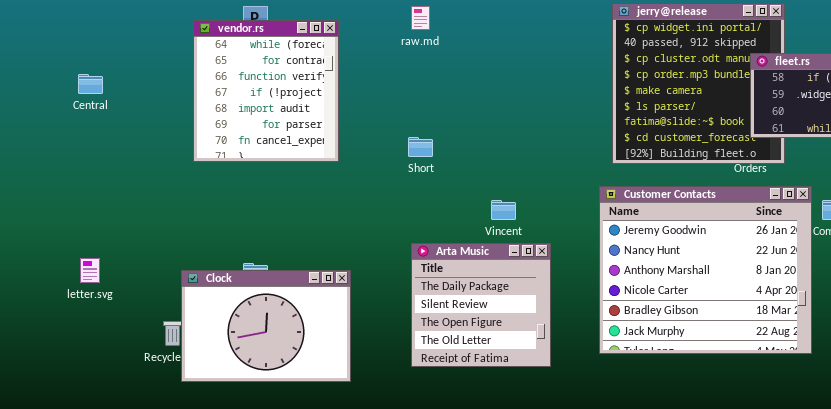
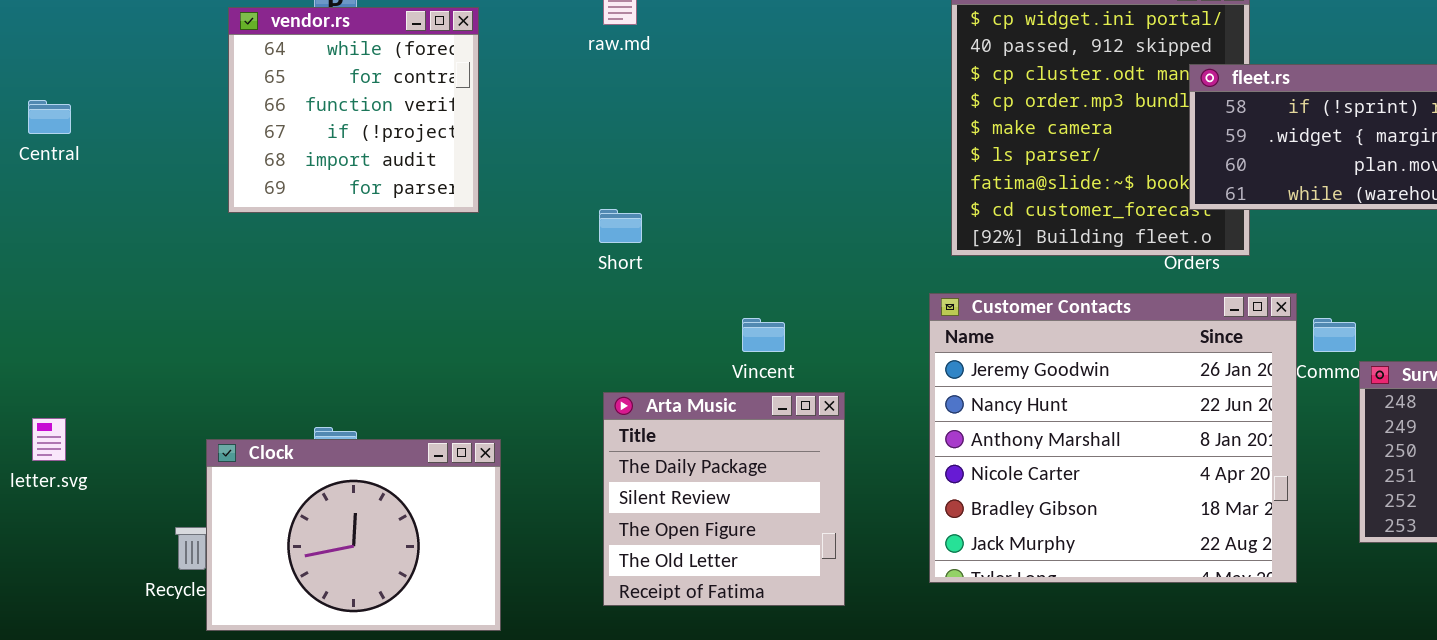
vendor.rs: [193,20,339,162] -> [228,7,479,213], resized

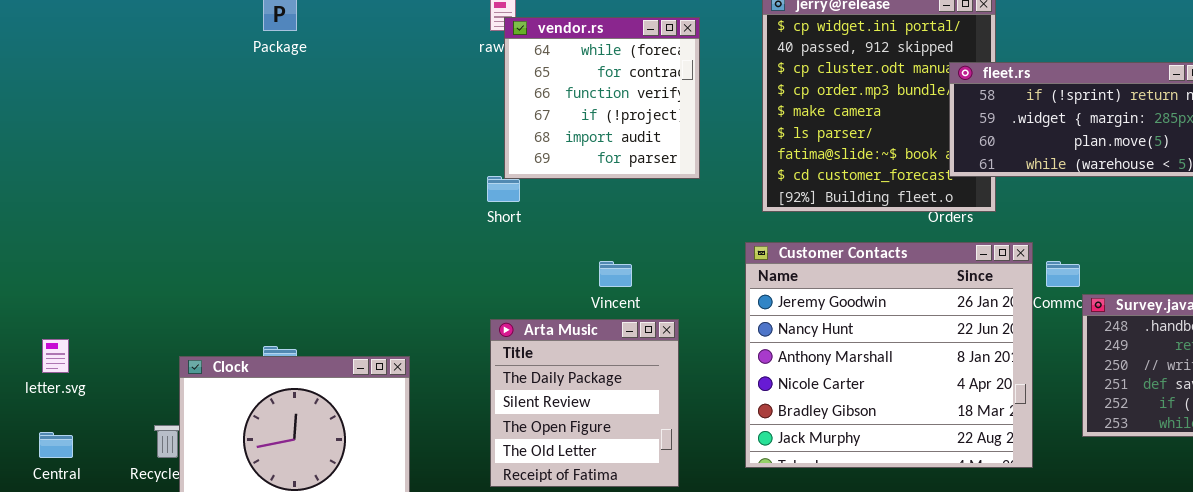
vendor.rs: [228,7,479,213] -> [504,17,700,179], moved
Central: [28,100,71,134] -> [39,432,73,458], moved

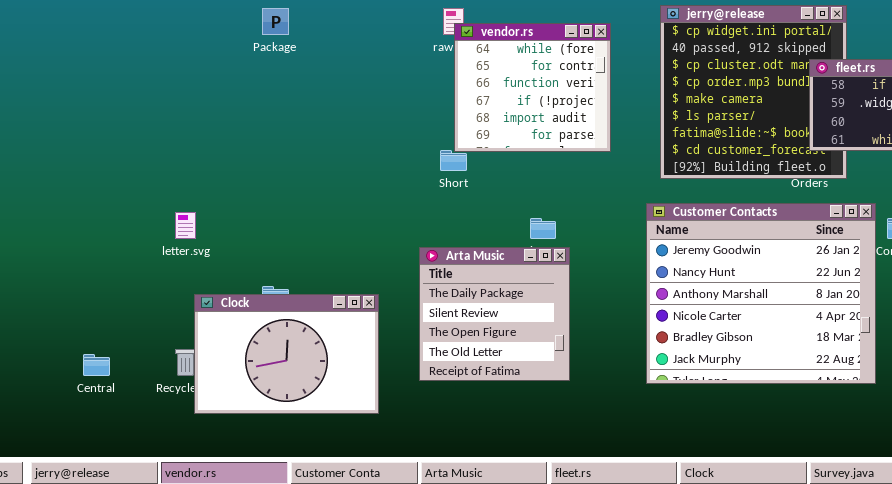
Arta Music: [490,319,679,487] -> [419,247,570,381], moved
letter.svg: [42,339,69,373] -> [175,212,196,239], moved

